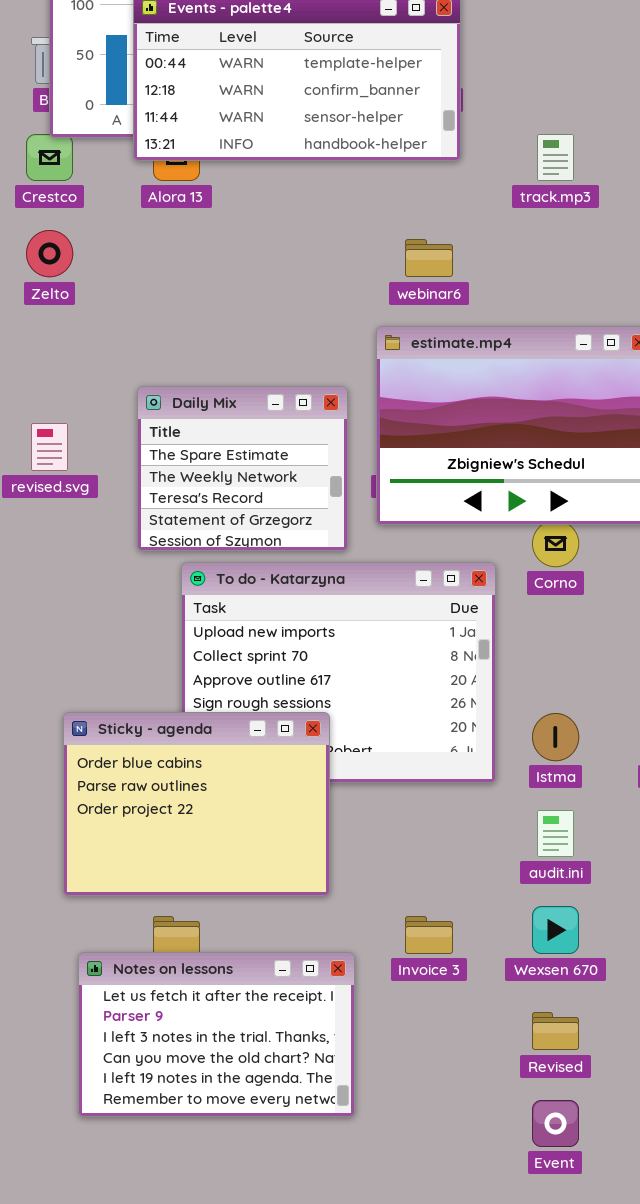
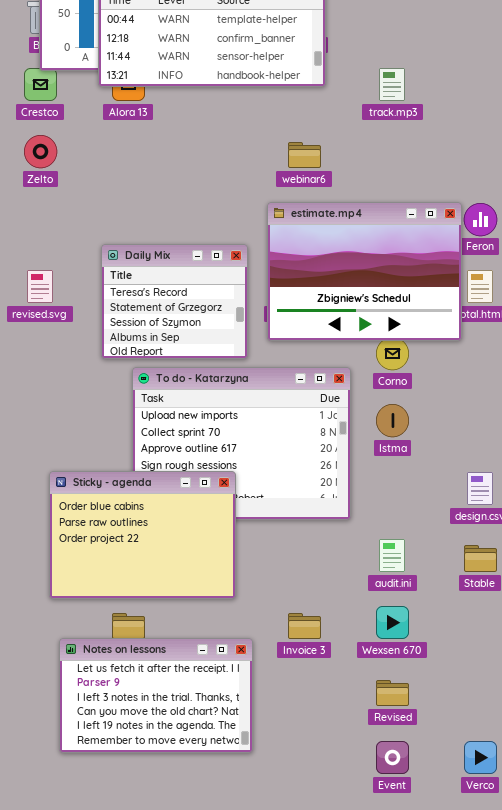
Daily Mix: [137,386,348,551] -> [101,244,248,359], scrolled down 2 rows
Istma: [532,713,579,761] -> [376,404,409,437], moved

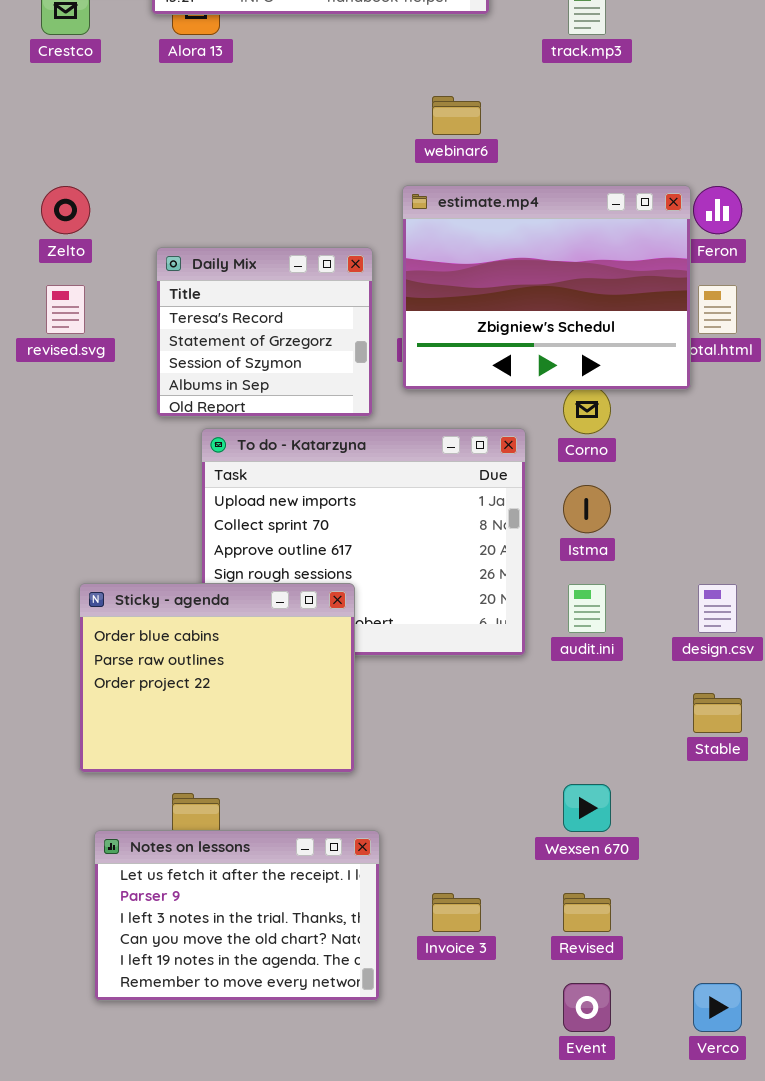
Zelto: [24,135,57,168] -> [41,186,90,234], moved
audit.ini: [379,539,405,572] -> [568,584,606,633], moved
Invoice 3: [288,613,321,639] -> [432,893,481,932], moved

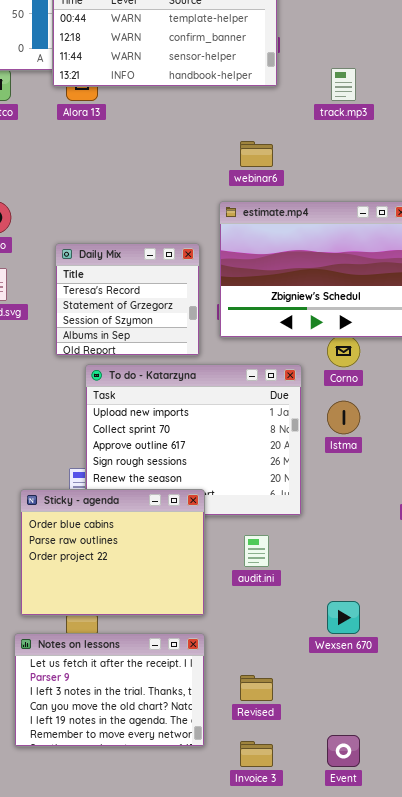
Sticky - agenda: [79,583,355,773] -> [20,489,205,616], moved
audit.ini: [568,584,606,633] -> [244,535,269,567], moved
Invoice 3: [432,893,481,932] -> [240,741,273,767], moved
Revised: [563,893,611,932] -> [240,675,273,701], moved

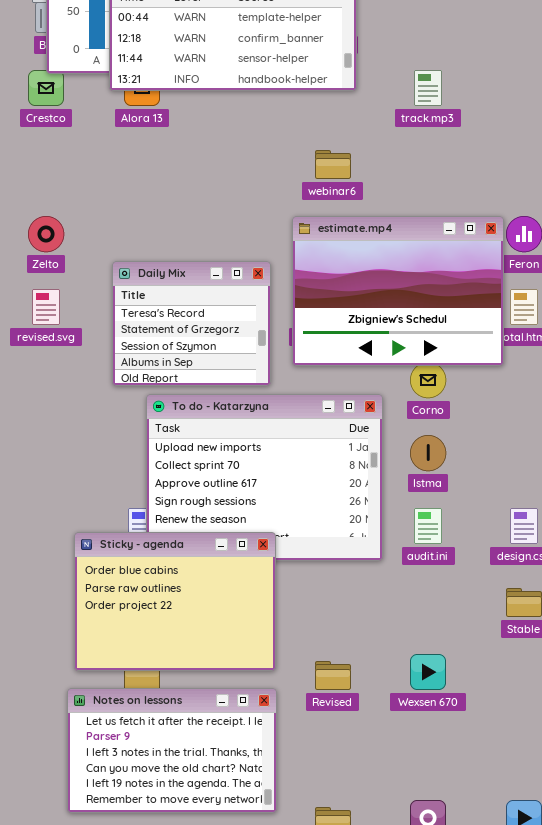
audit.ini: [244,535,269,567] -> [414,508,442,544], moved
Revised: [240,675,273,701] -> [315,661,351,690], moved

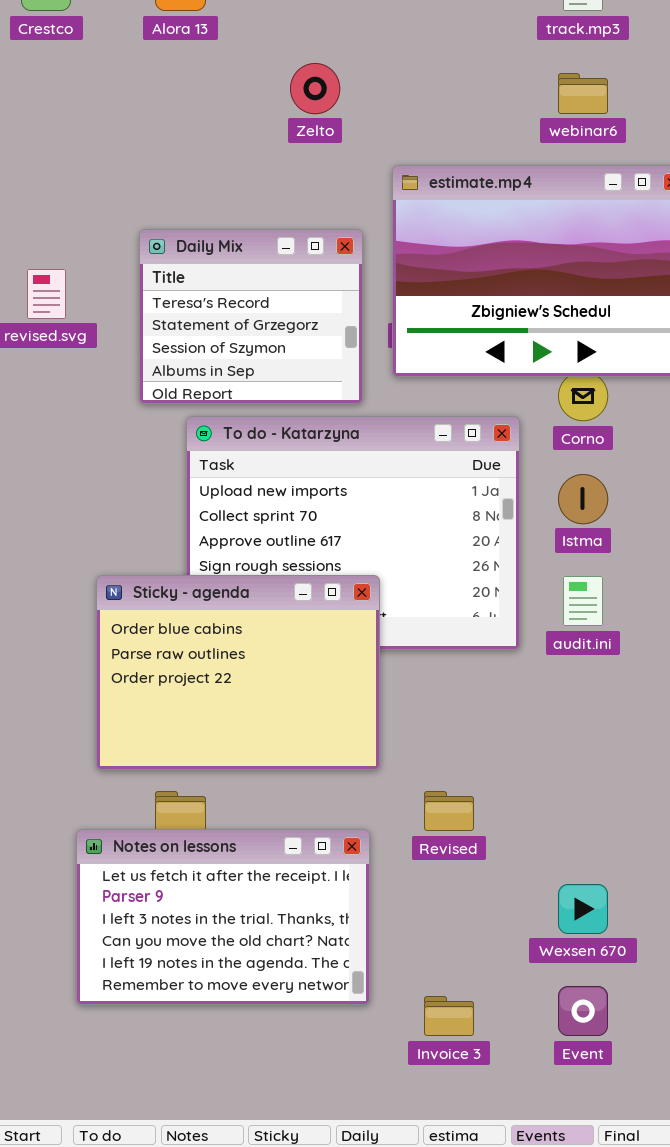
webinar6: [315,150,351,179] -> [558,73,608,114], moved
Zelto: [28,216,64,252] -> [290,63,340,114], moved
Sticky - agenda: [74,532,276,671] -> [96,575,380,770], moved
Wexsen 670: [410,654,446,690] -> [558,884,608,934], moved

